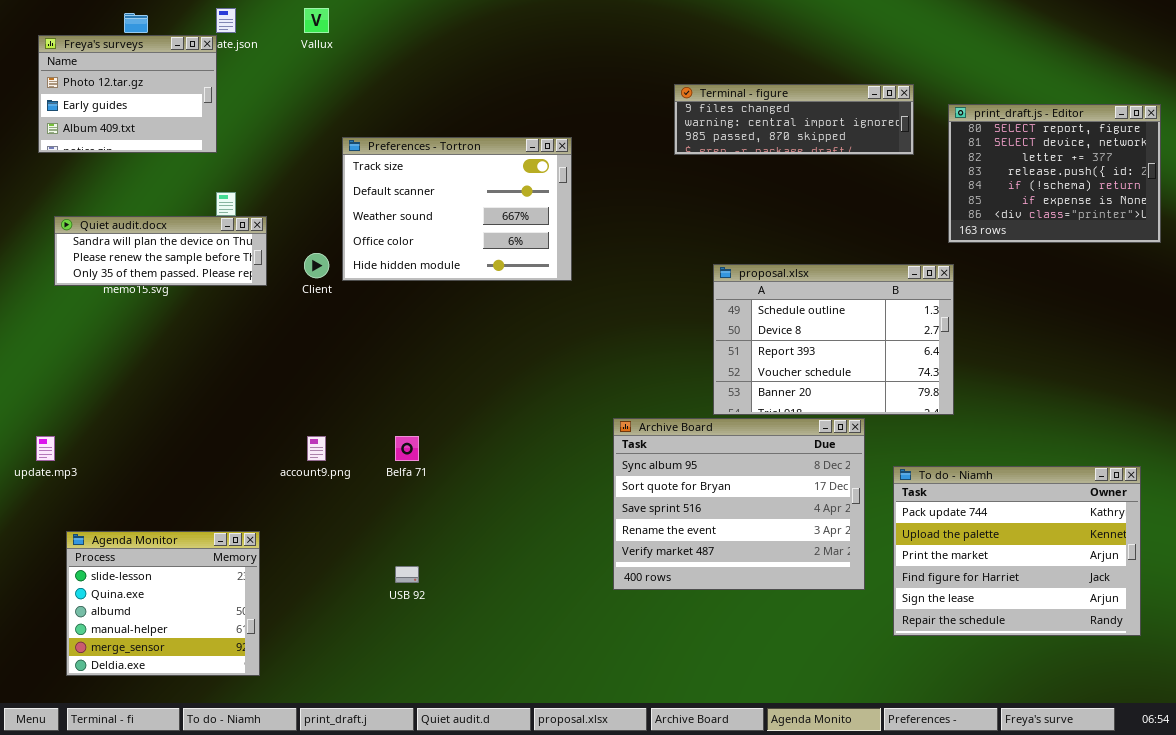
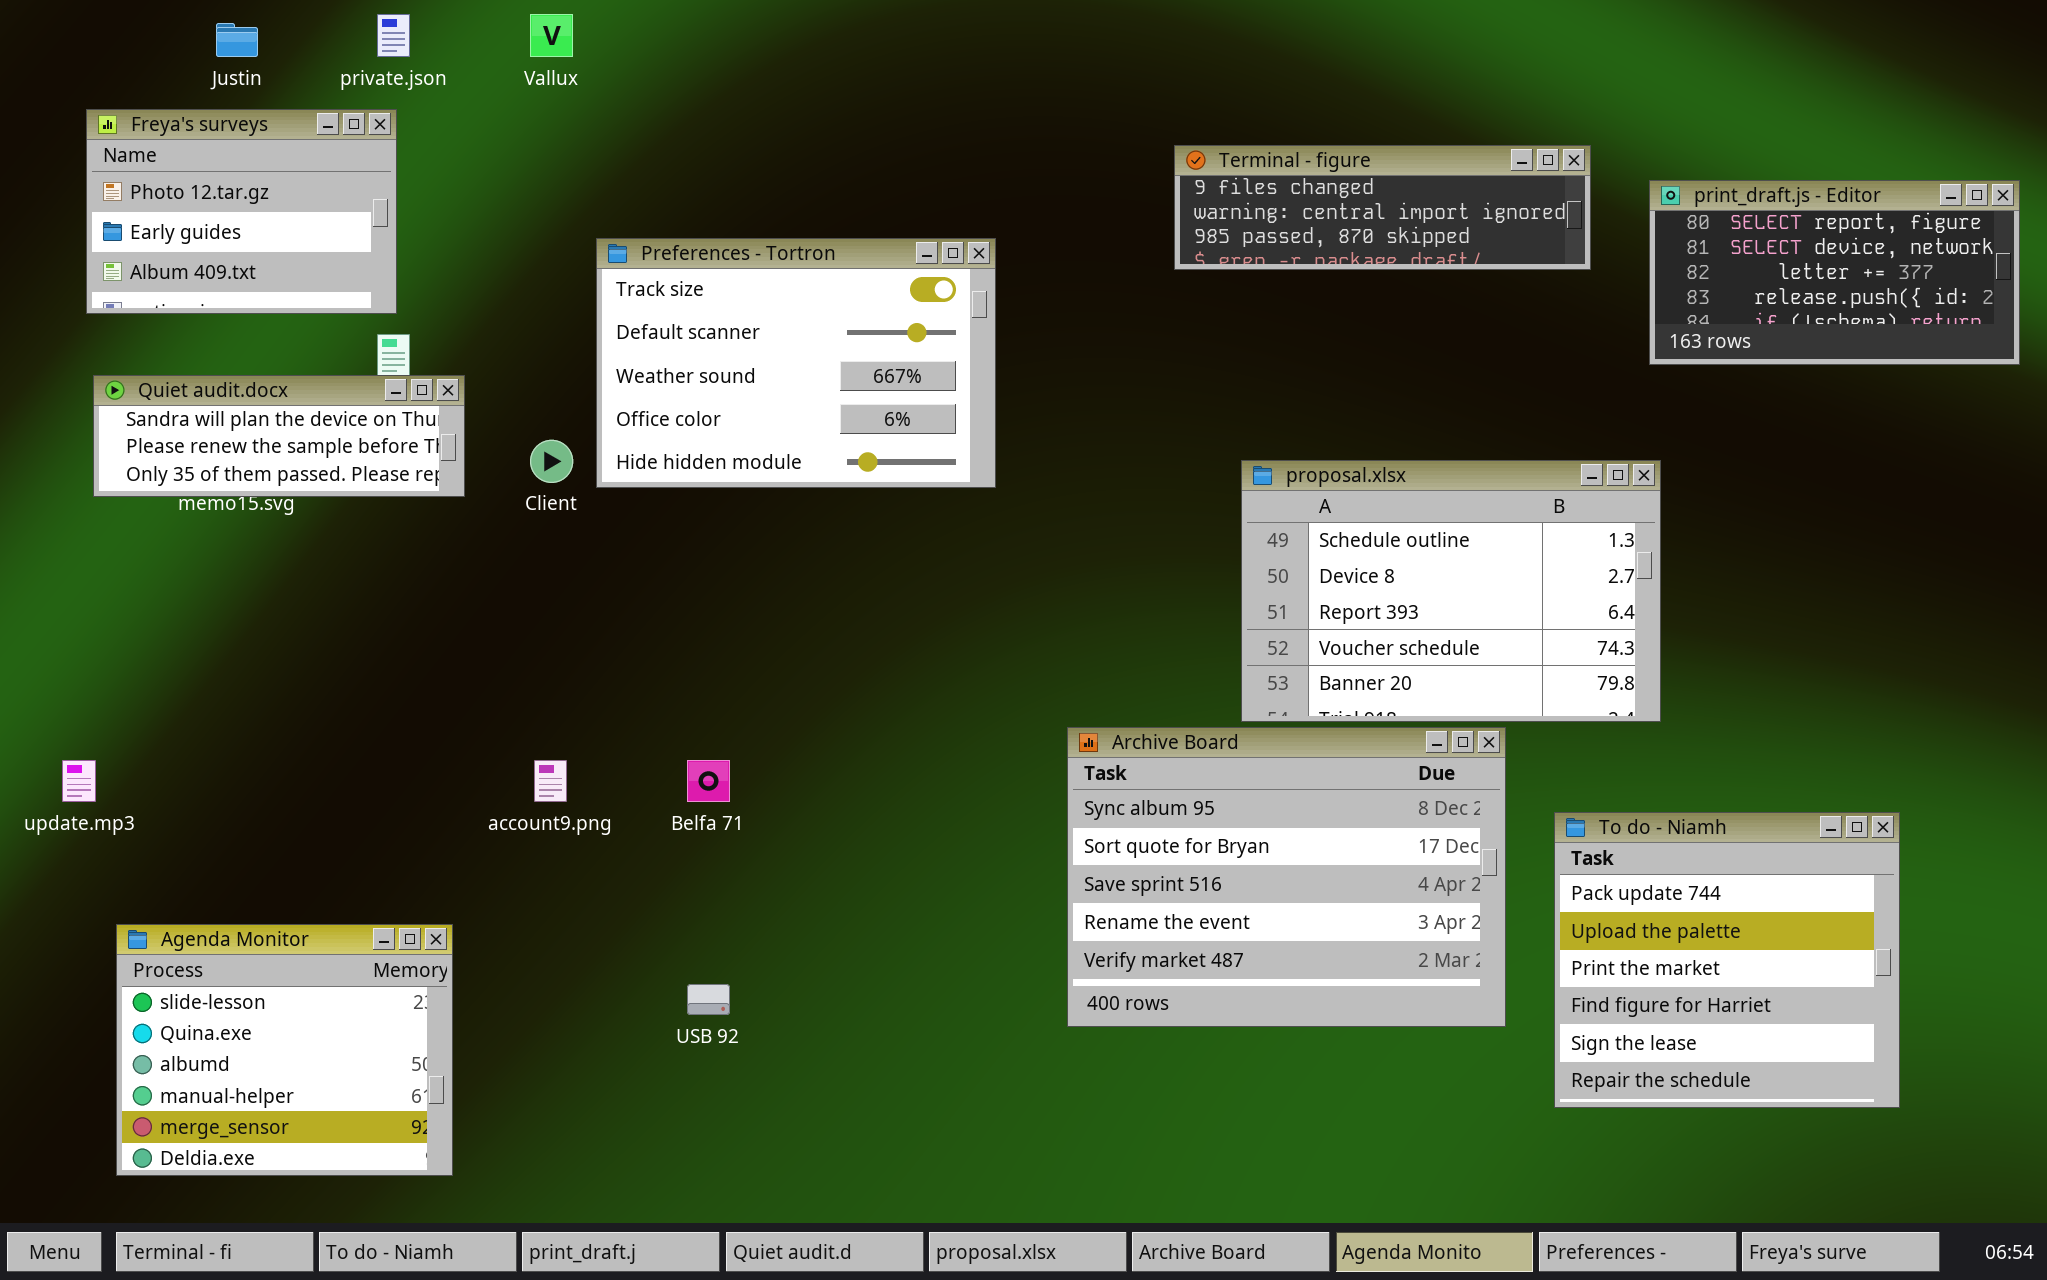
Freya's surveys: [38,35,217,153] -> [86,109,397,314], moved
print_draft.js - Editor: [948,104,1161,243] -> [1649,180,2020,365], resized
To do - Niamh: [893,466,1141,636] -> [1554,812,1900,1108], resized

